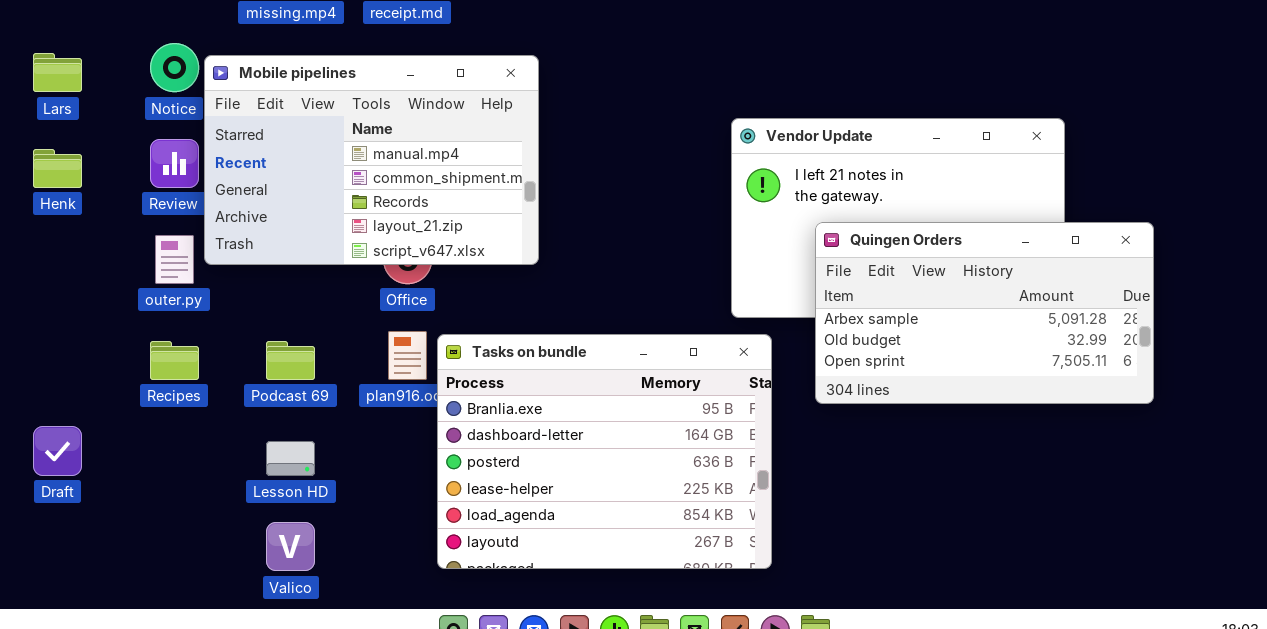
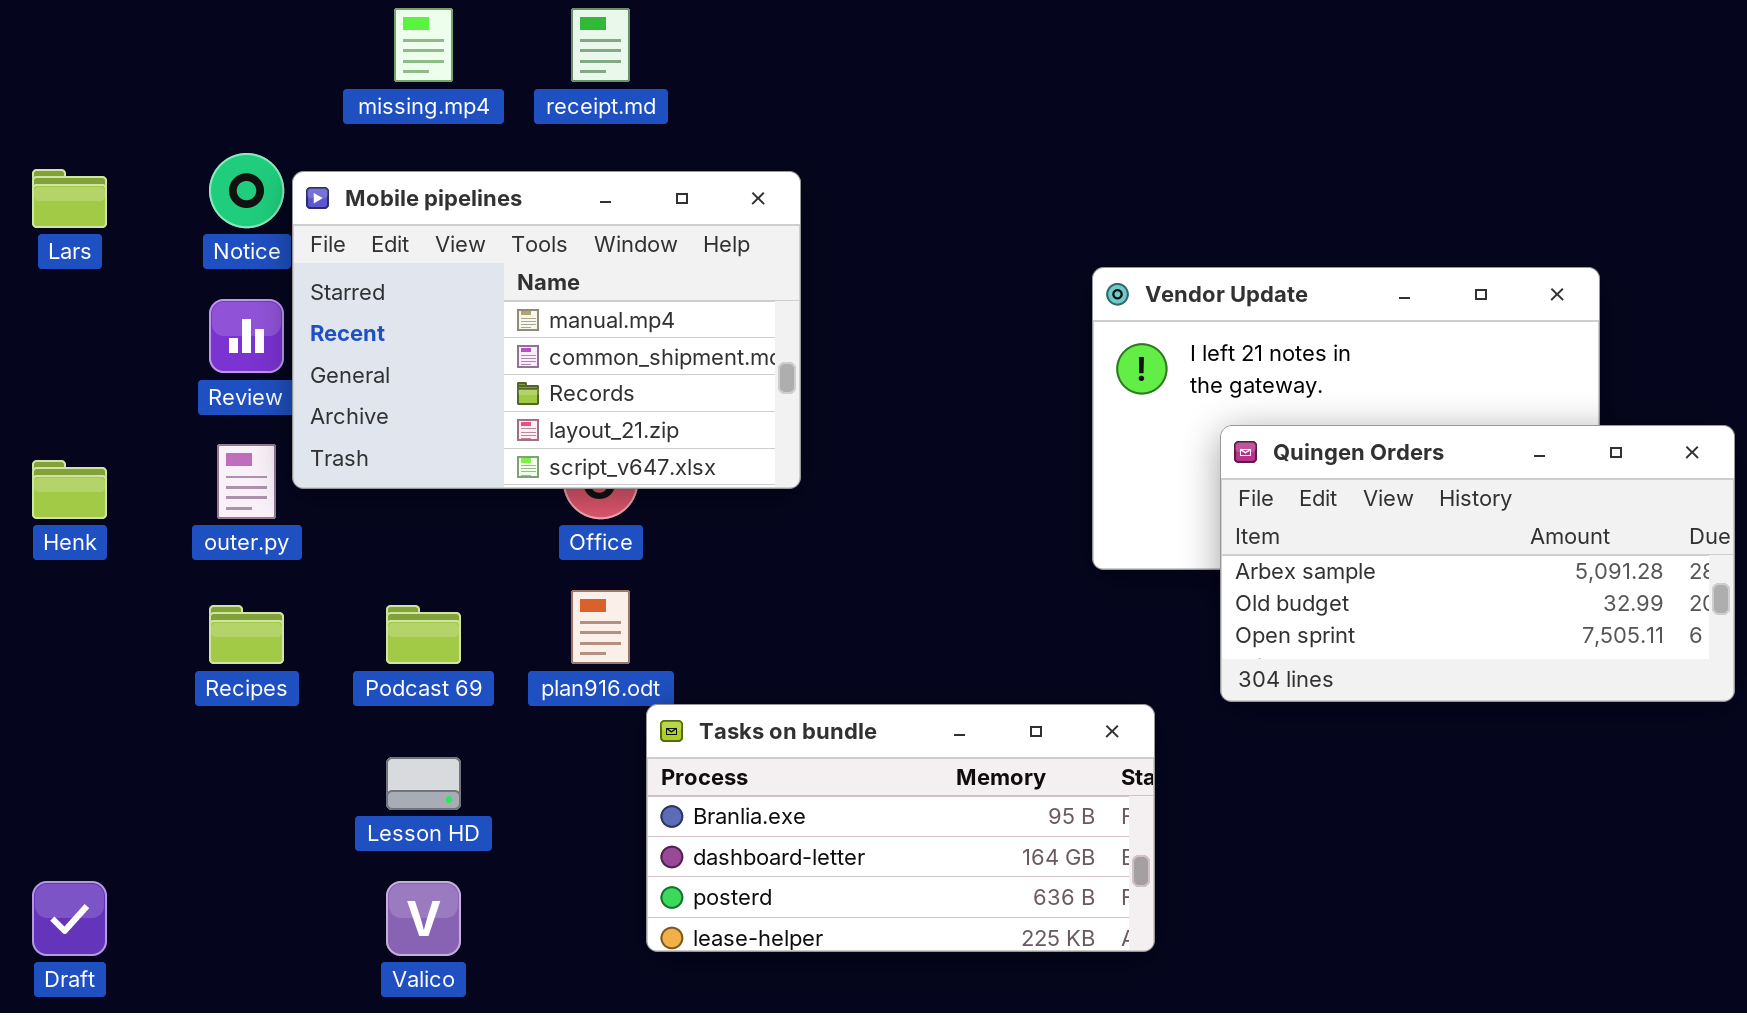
Henk: [33,149,82,188] -> [32,460,107,519], moved
Tasks on bundle: [437,334,772,569] -> [646,704,1155,952], resized
Draft: [33,426,82,476] -> [32,881,107,956], moved

